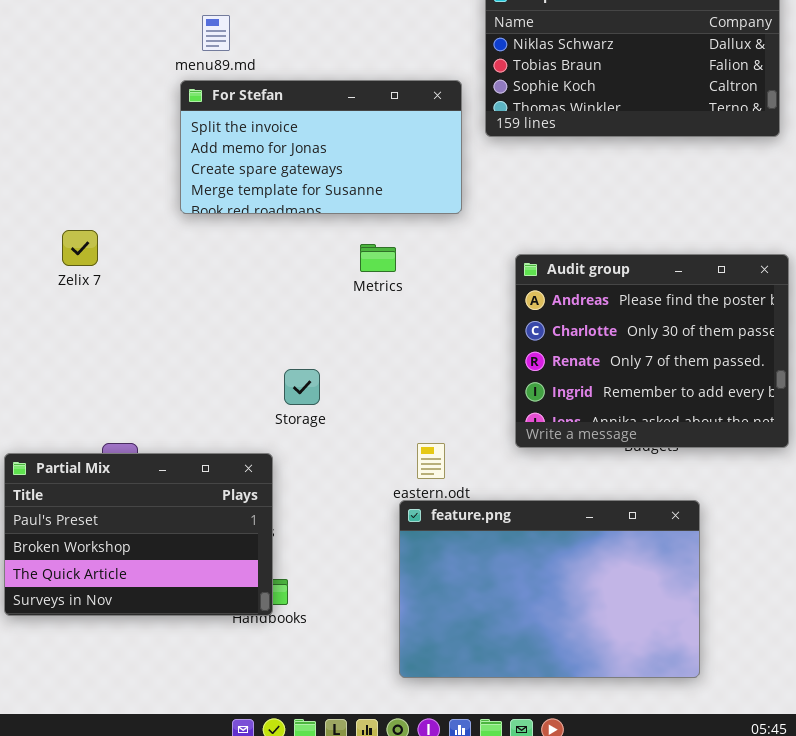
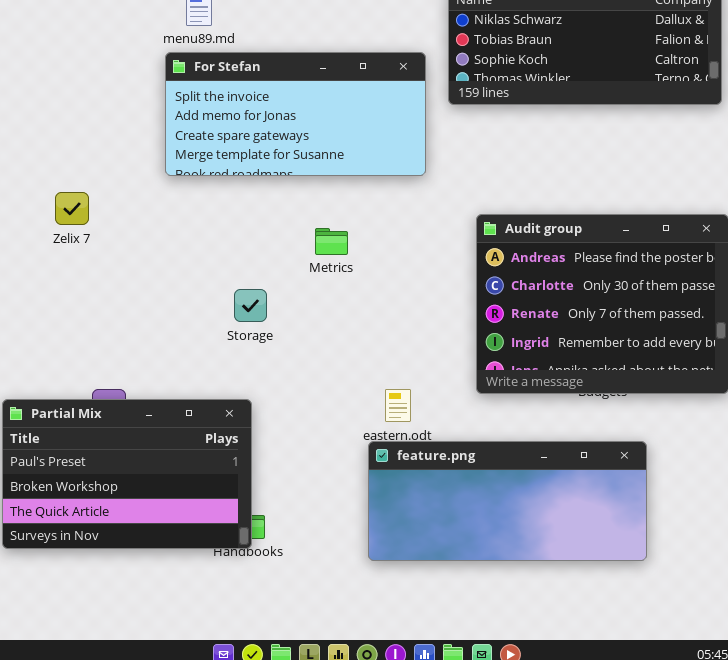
Metrics: [360,244,396,272] -> [315,228,348,255], moved
Storage: [284,369,320,405] -> [234,289,267,322], moved
feature.png: [399,500,700,678] -> [368,441,647,561], resized

